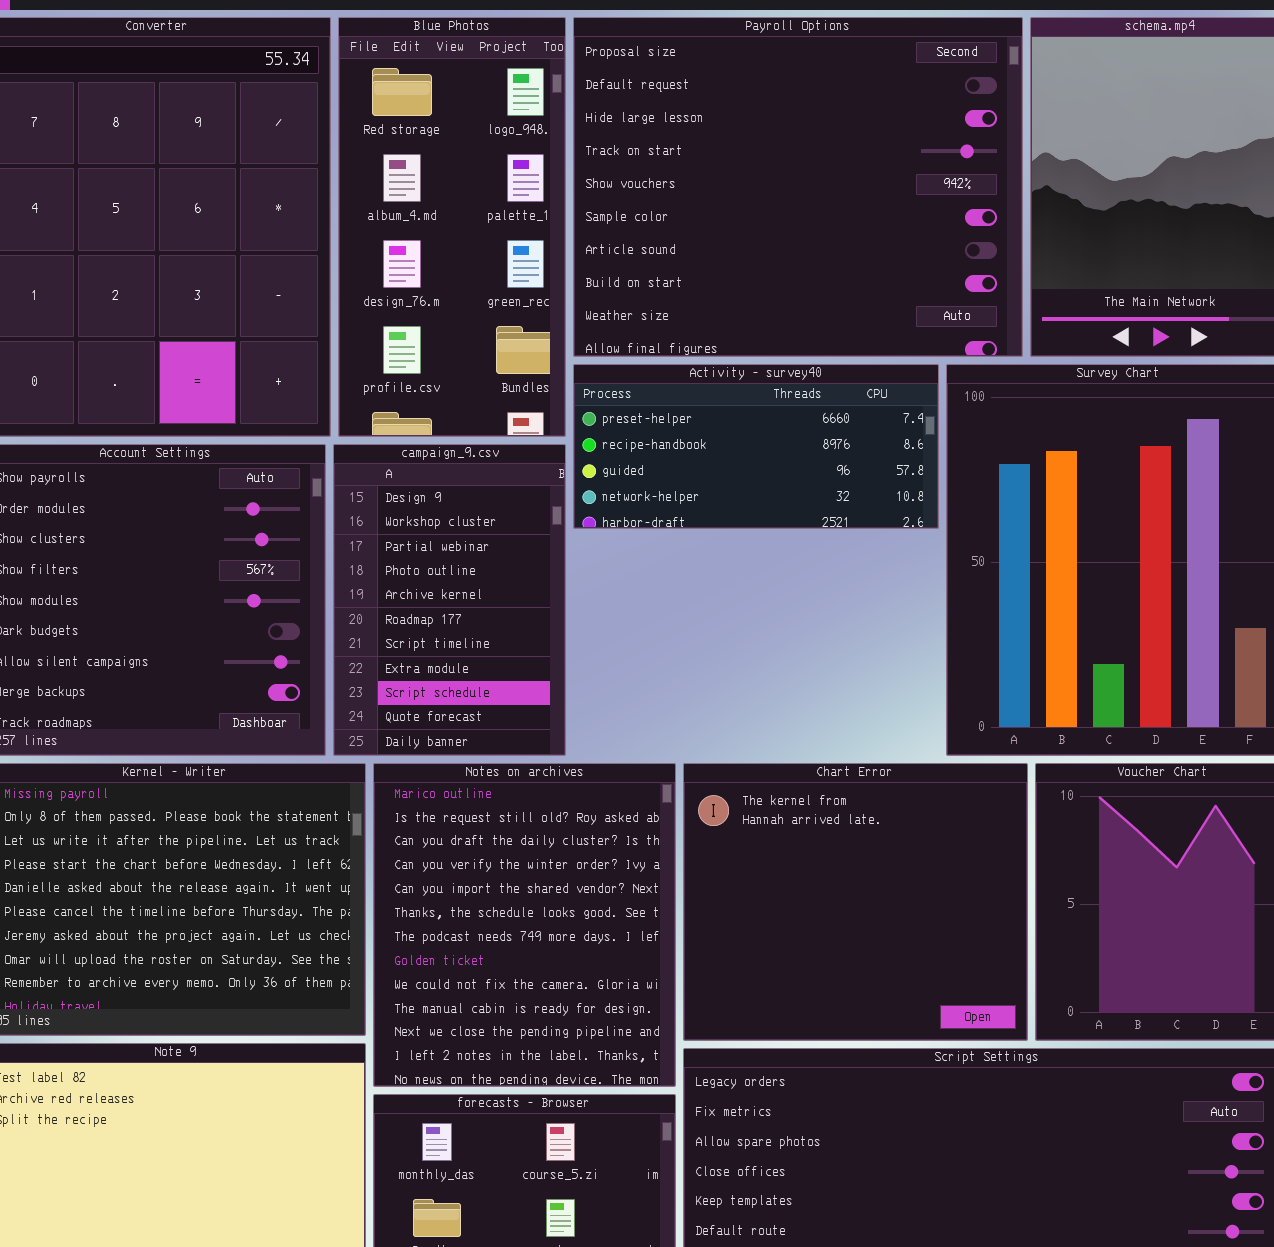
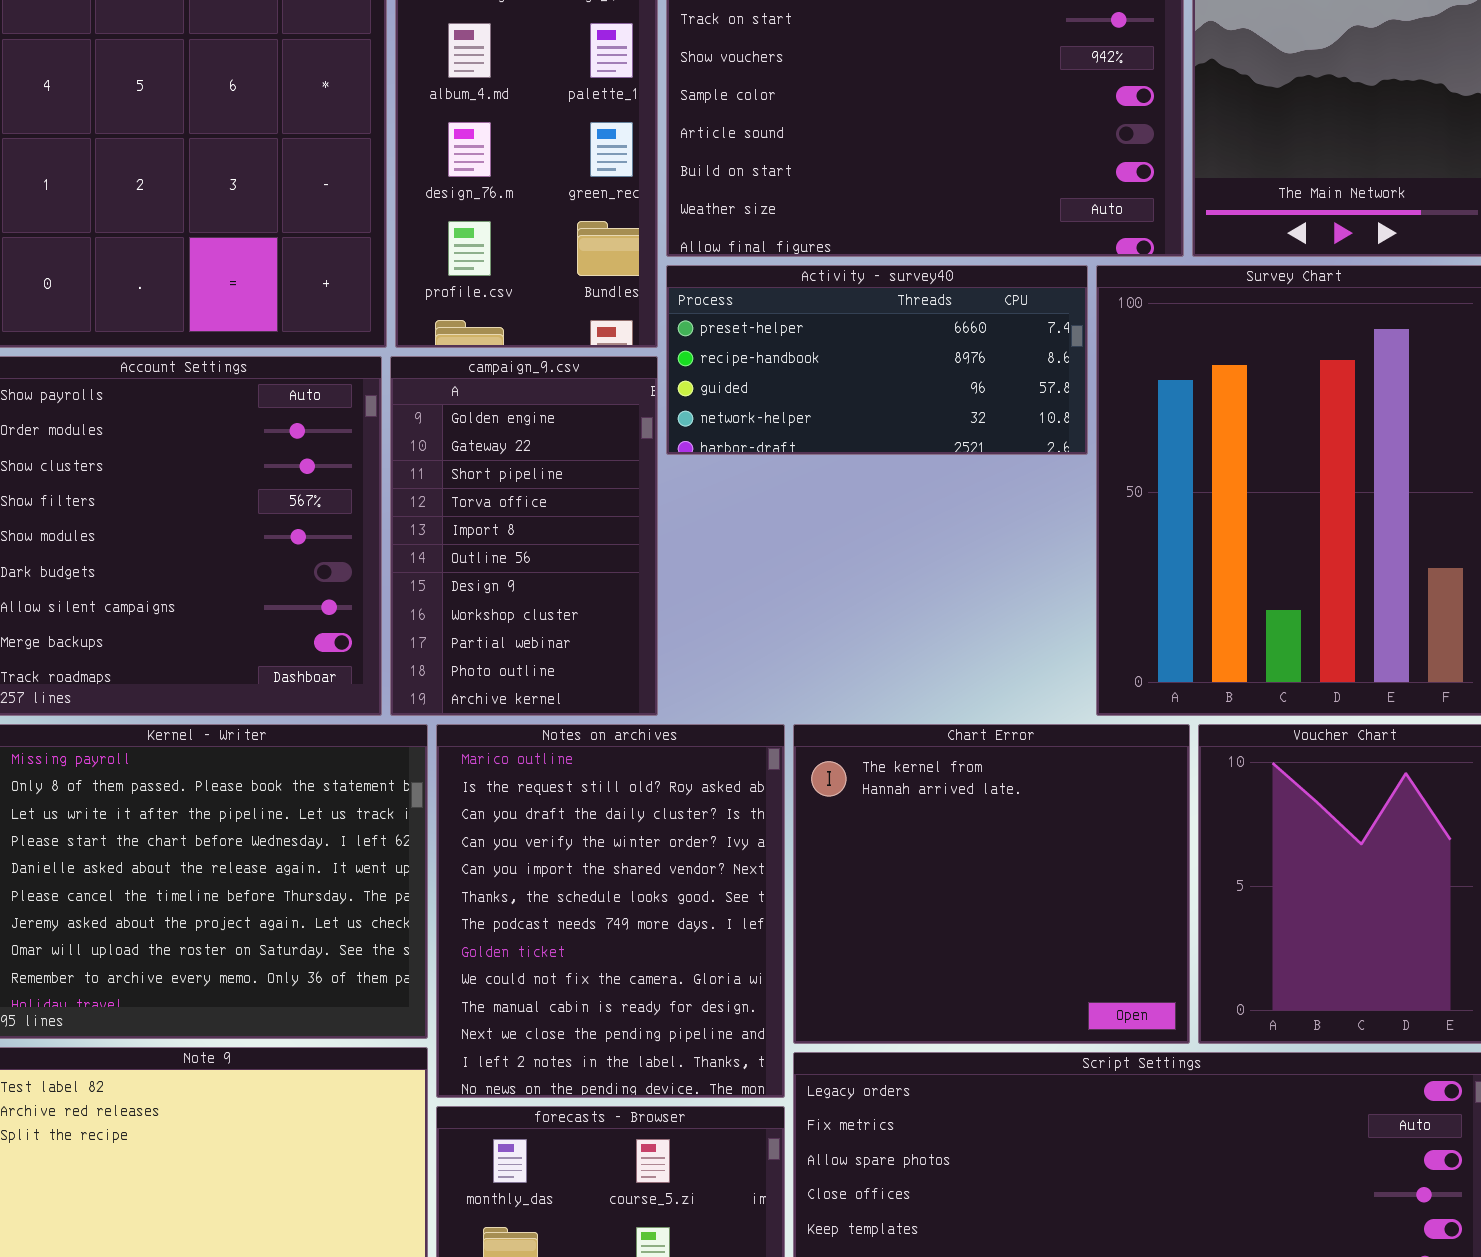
campaign_9.csv: [333,444,566,756] -> [390,356,658,716], scrolled up 6 rows

